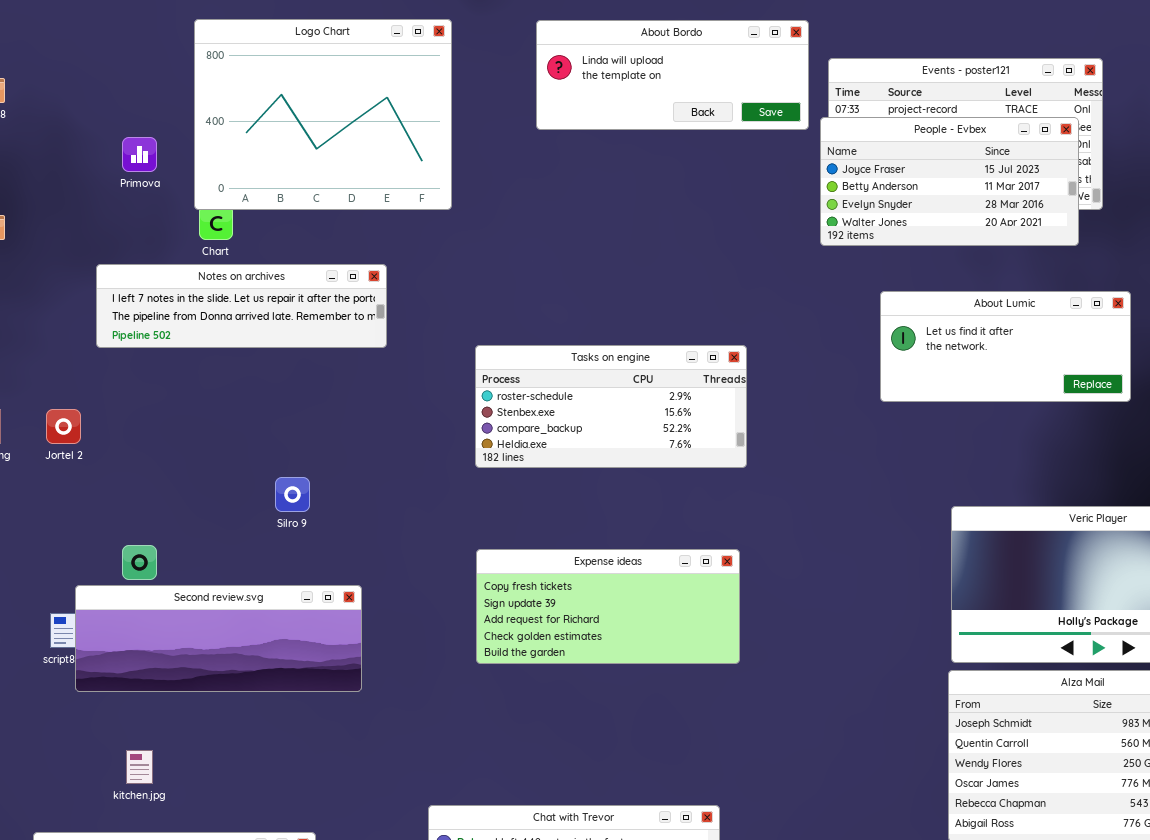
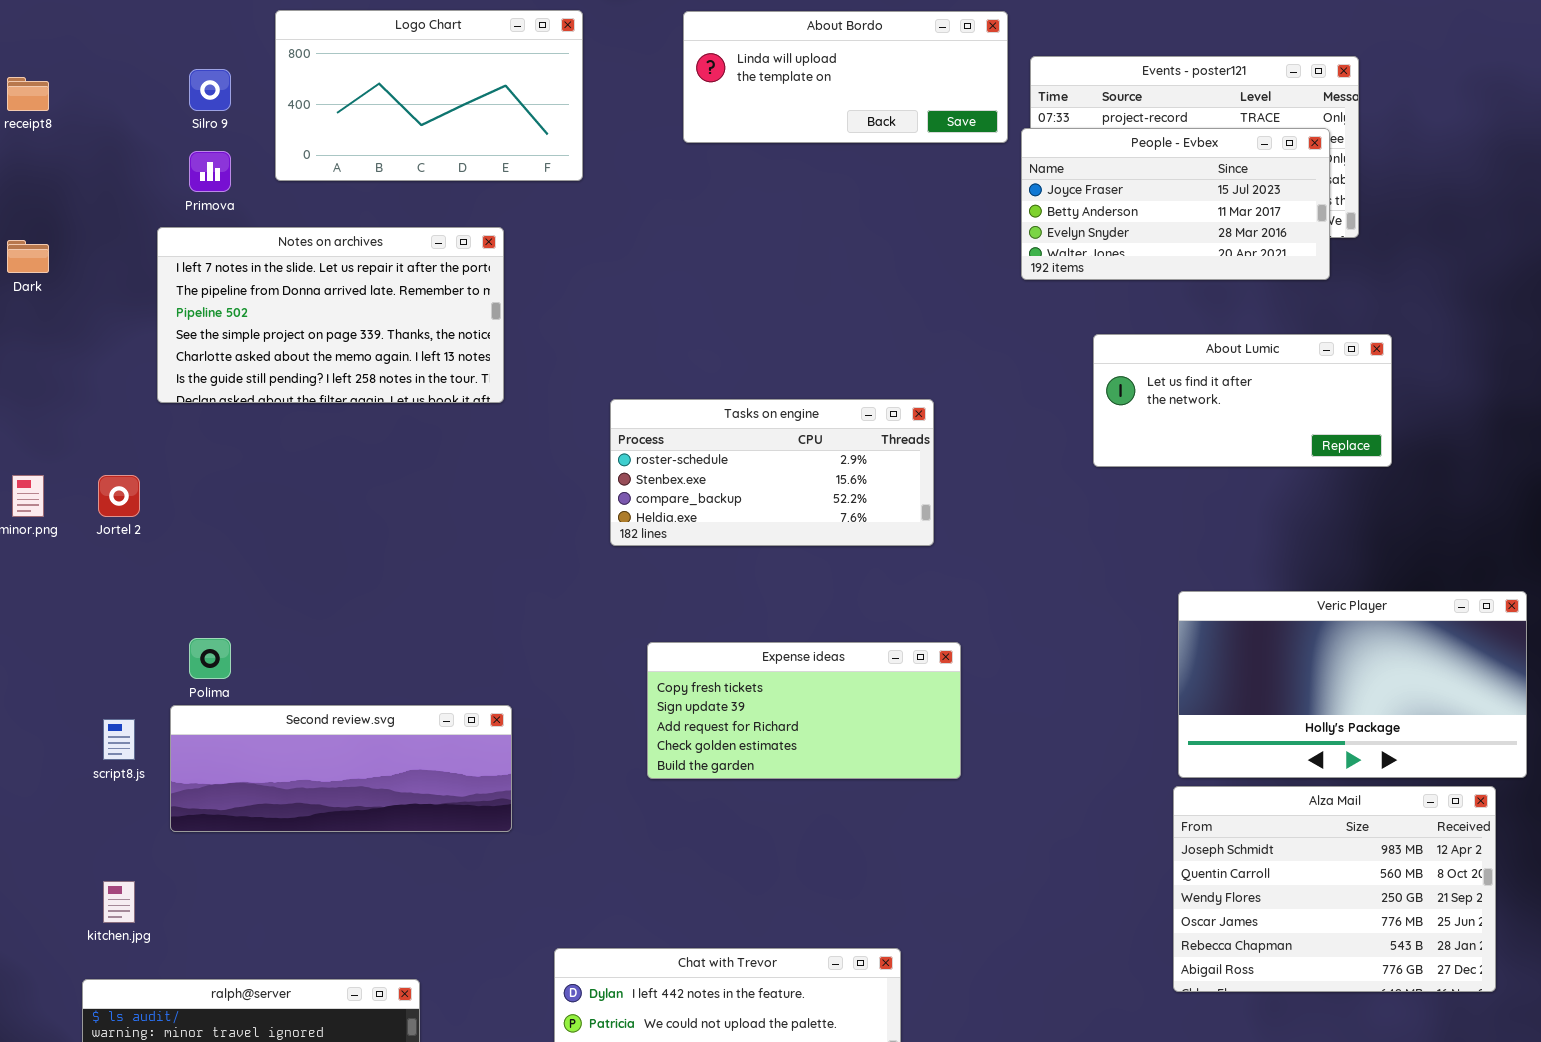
Logo Chart: [194,19,452,210] -> [275,10,583,181], resized
Notes on archives: [96,264,387,348] -> [157,227,504,403], resized
Silro 9: [275,477,310,512] -> [189,69,231,111], moved
Expense ideas: [476,549,740,664] -> [647,642,961,779], moved
Second review.svg: [75,585,362,692] -> [170,705,512,832], moved
kitchen.jpg: [126,750,153,784] -> [103,881,135,923], moved

